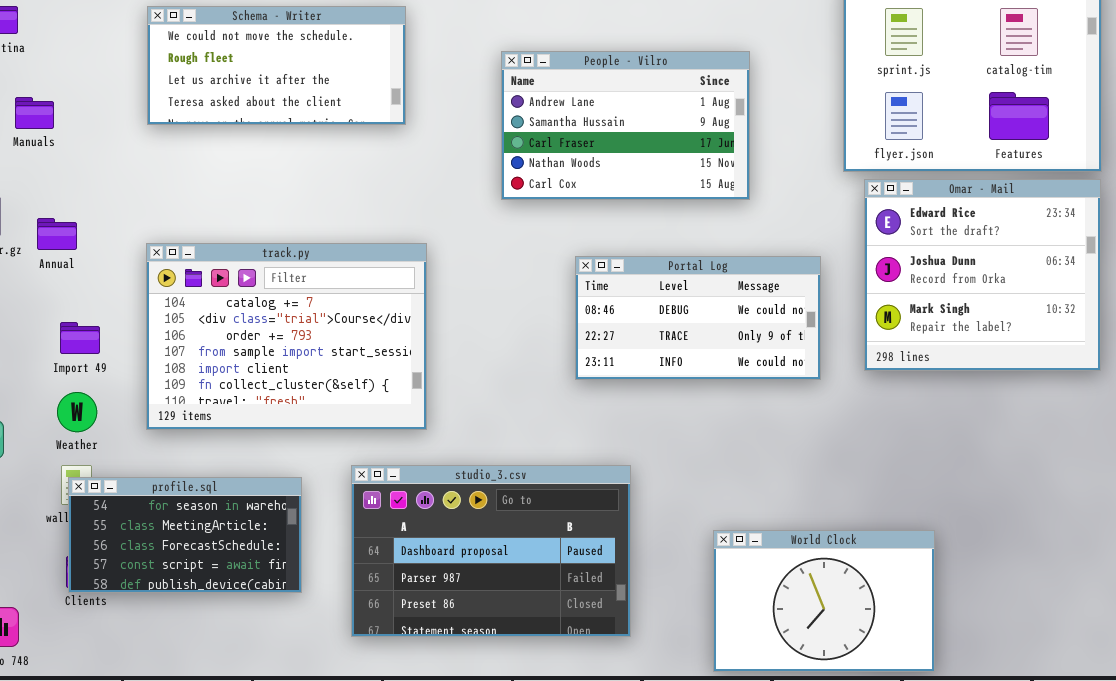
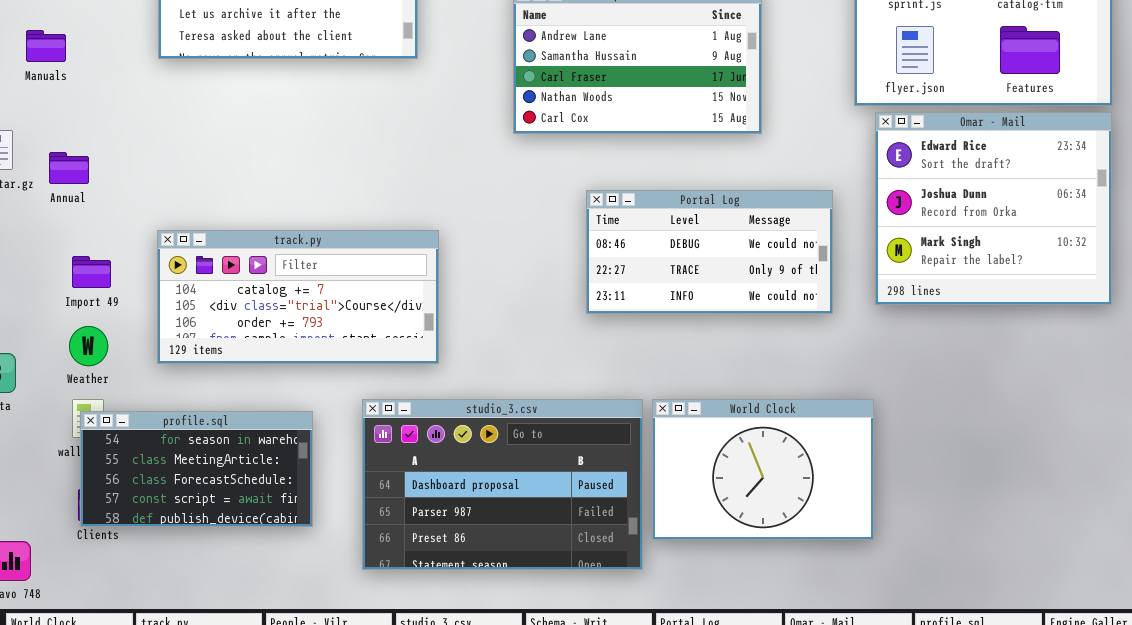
track.py: [146,243,427,430] -> [157,230,439,364], resized
World Clock: [713,530,935,672] -> [652,399,874,540], moved

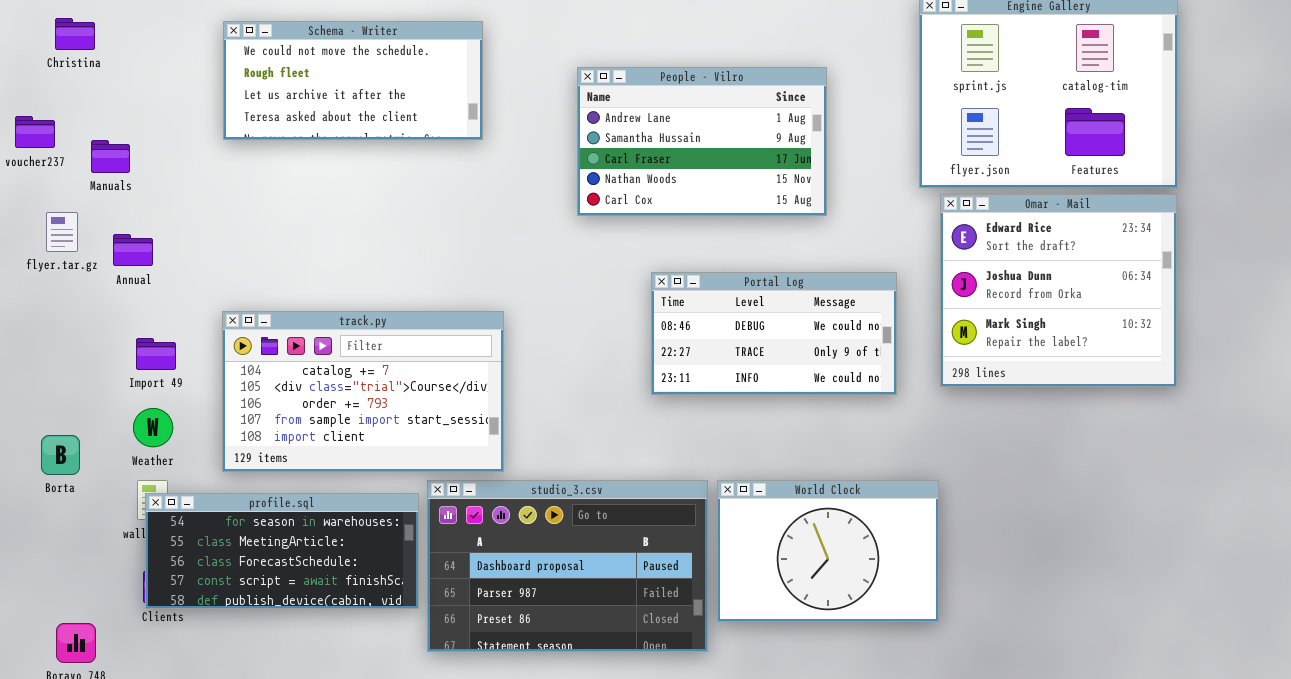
Manuals: [26,30,66,62] -> [91,140,130,173], moved
track.py: [157,230,439,364] -> [222,311,504,472], resized
profile.sql: [80,411,313,527] -> [145,493,419,609], resized

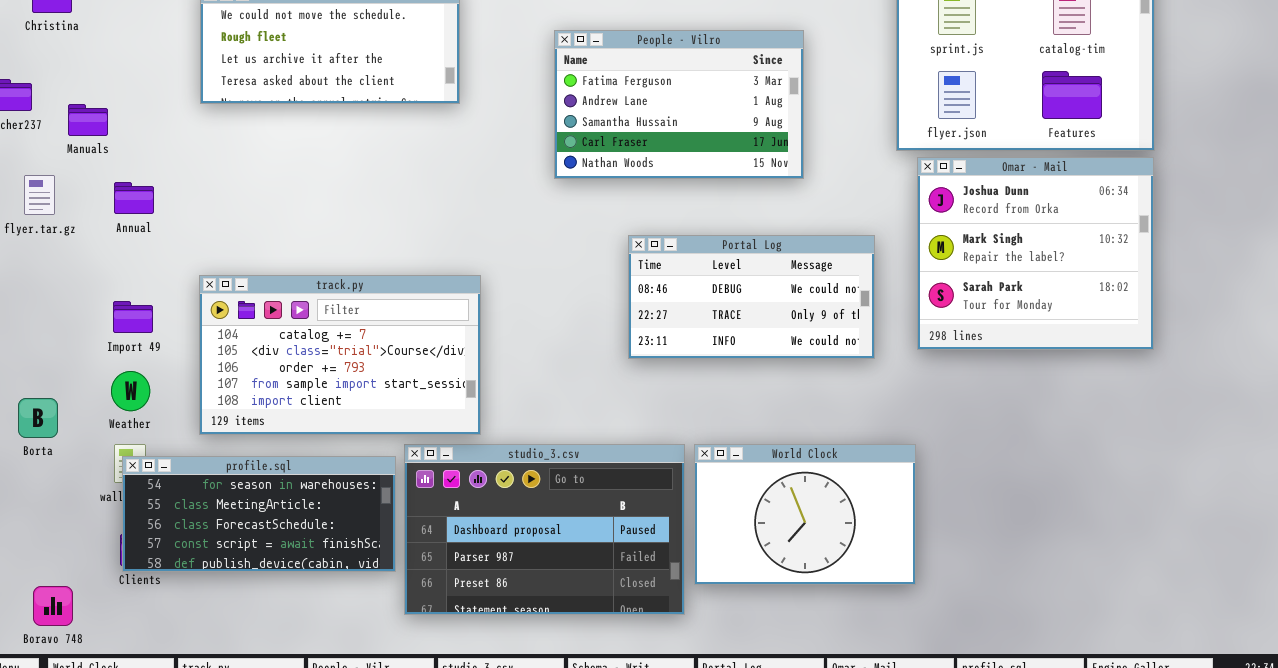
People - Vilro: [577,67,827,216] -> [554,30,804,179], scrolled up 1 row
Omar - Mail: [940,194,1177,387] -> [917,157,1154,350], scrolled down 1 row
Annual: [113,234,153,266] -> [114,182,154,214], moved

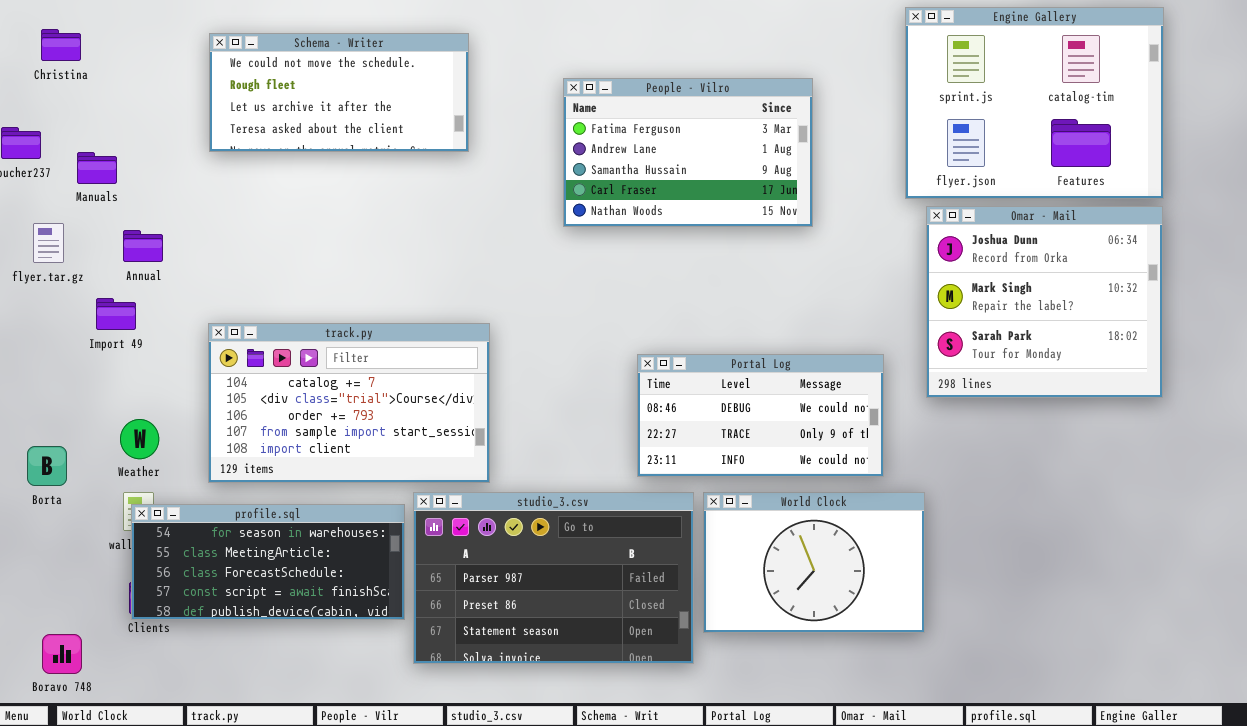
Portal Log: [628,235,875,359] -> [637,354,884,477], moved
Import 49: [113,301,153,333] -> [96,298,136,330], moved
studio_3.csv: [404,444,685,615] -> [413,492,694,664], scrolled down 1 row

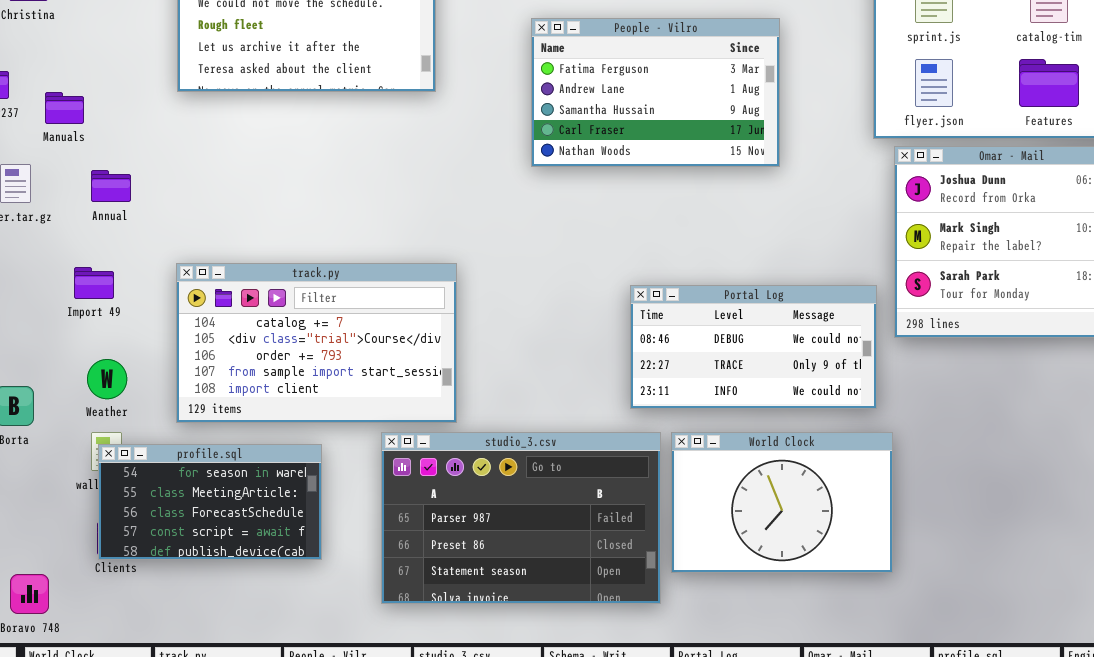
Import 49: [96,298,136,330] -> [74,267,114,299], moved
Portal Log: [637,354,884,477] -> [630,285,877,409], moved
profile.sql: [131,504,405,620] -> [98,444,322,560], resized

